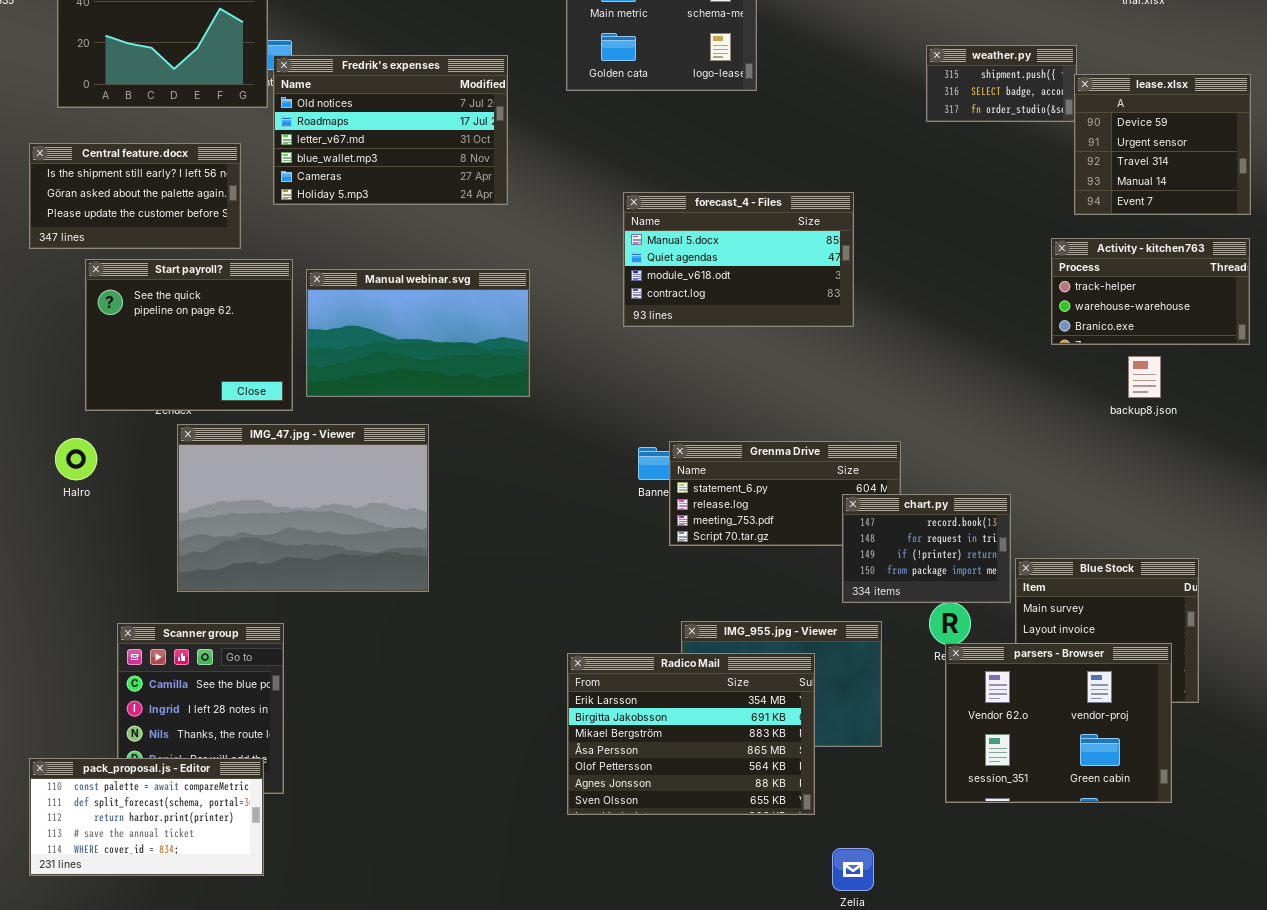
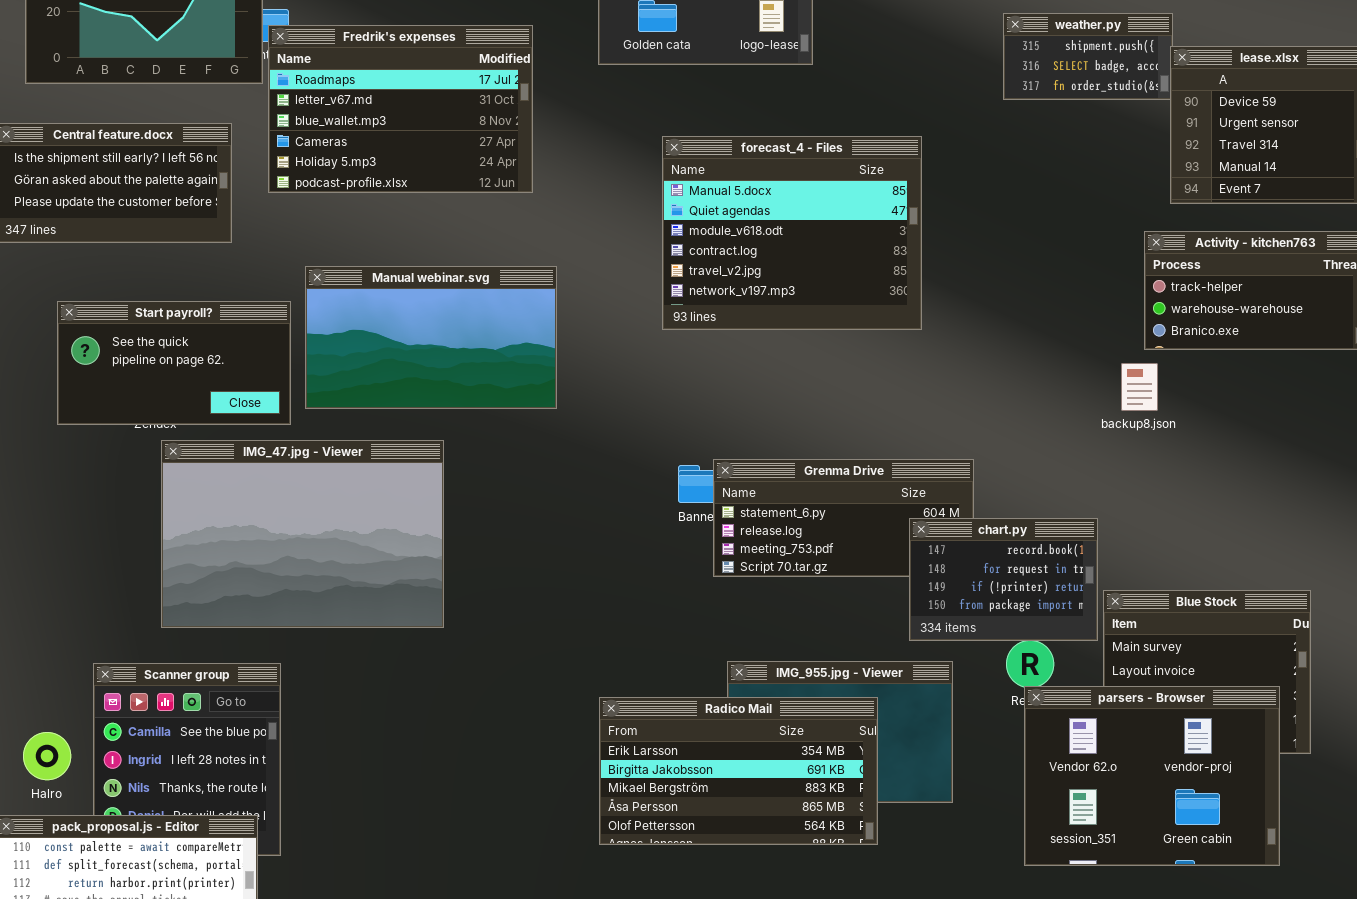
Fredrik's expenses: [273,55,508,205] -> [268,25,533,193], scrolled down 1 row
forecast_4 - Files: [623,192,854,327] -> [662,136,922,330], resized
Start payroll?: [85,259,293,411] -> [57,301,291,425], resized
backup8.json: [1128,356,1161,398] -> [1121,363,1158,411], moved
Halro: [55,438,97,480] -> [23,732,71,780], moved
Radico Mail: [567,653,815,815] -> [599,697,878,845], resized

